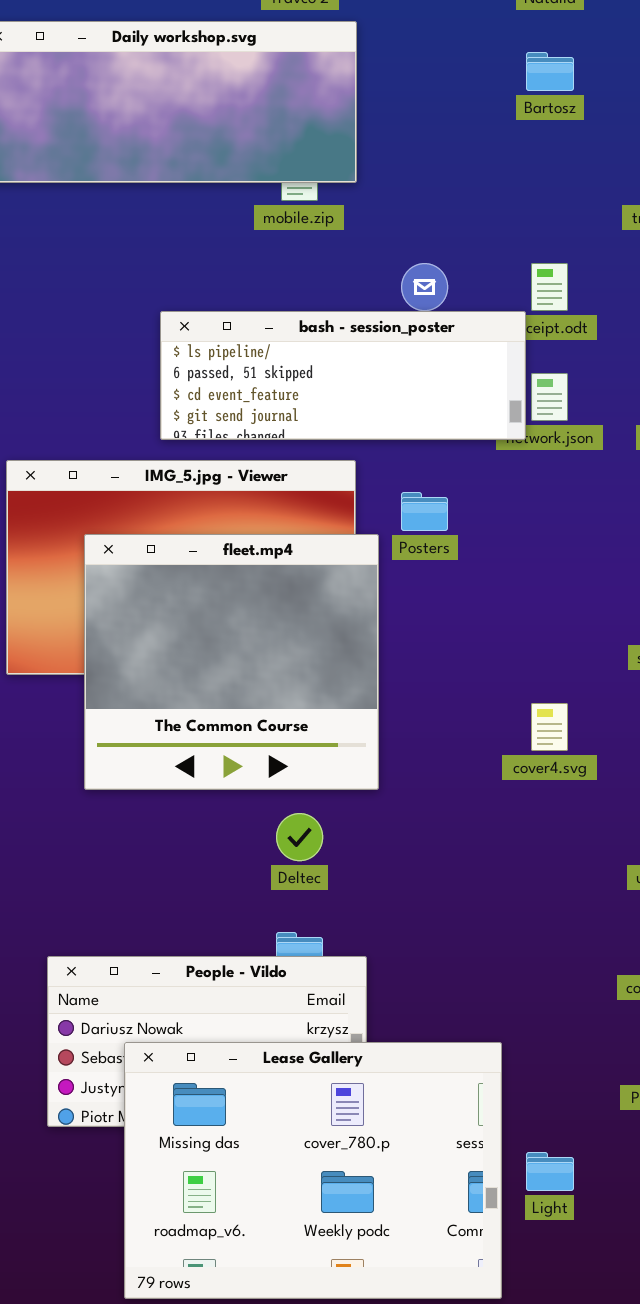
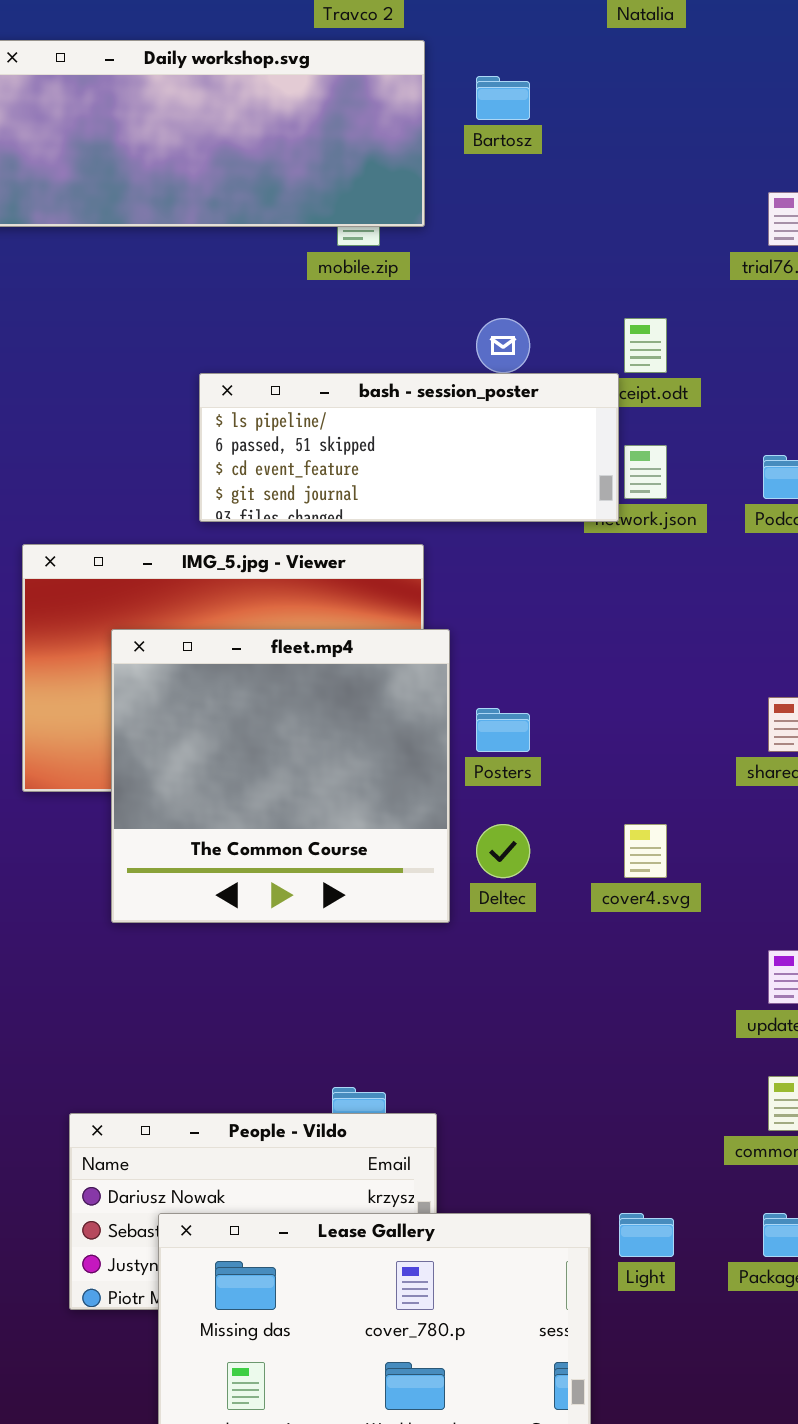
Bartosz: [526,52,574,91] -> [476,76,530,120], moved
Posters: [401,492,448,531] -> [476,708,530,752], moved
Deltec: [276,813,323,861] -> [476,824,530,878], moved
Light: [526,1152,574,1191] -> [619,1213,674,1257], moved

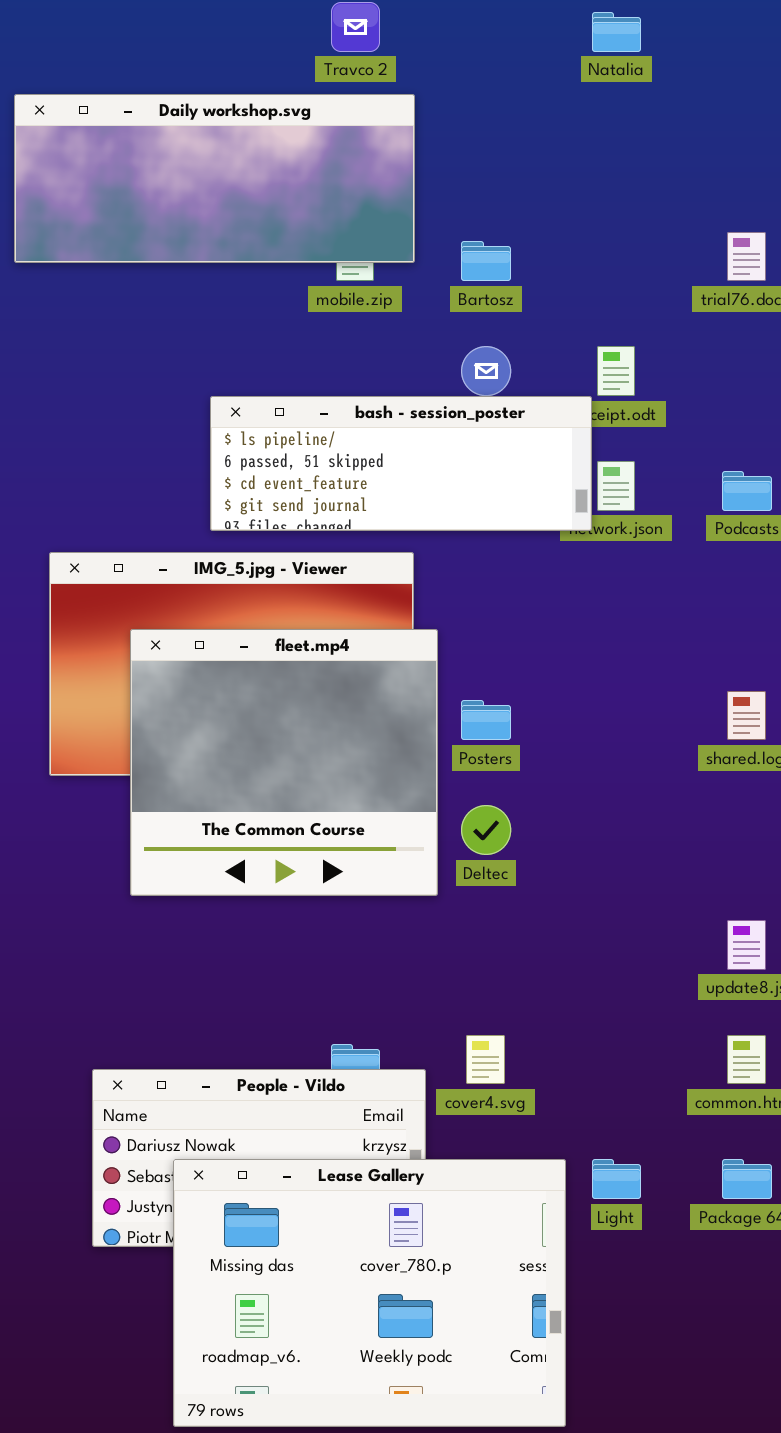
Bartosz: [476,76,530,120] -> [461,241,511,281], moved
cover4.svg: [624,824,667,878] -> [466,1035,505,1084], moved

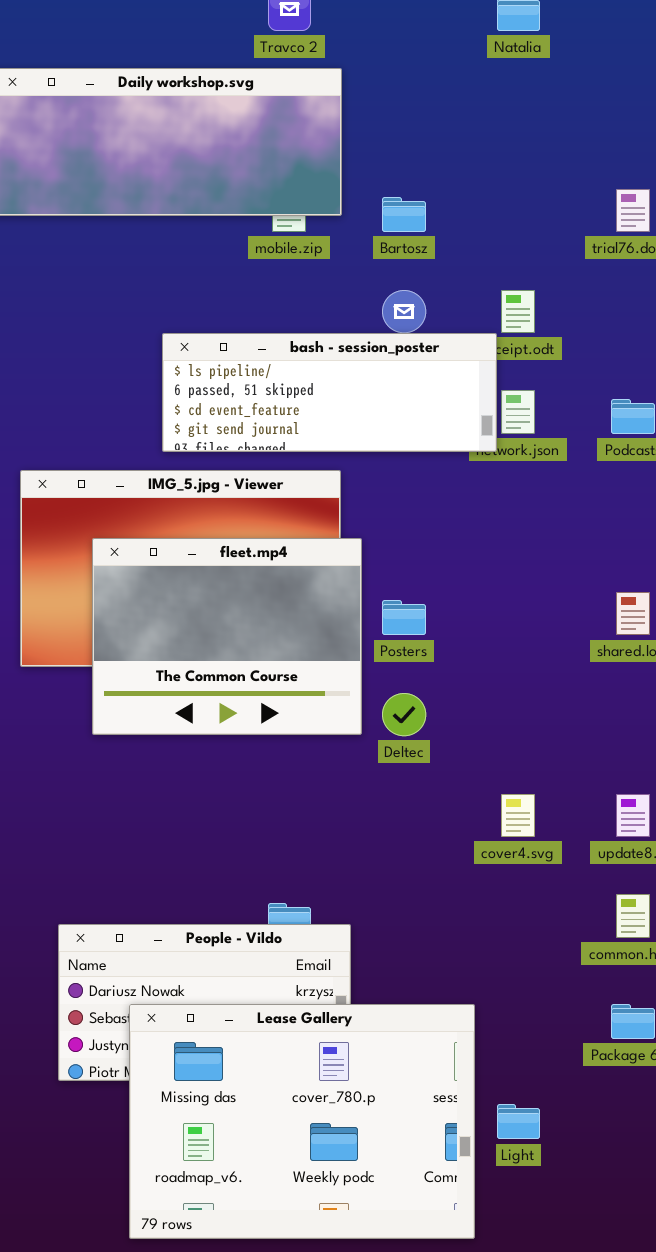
fleet.mp4: [130,629,438,896] -> [92,538,362,735], resized
cover4.svg: [466,1035,505,1084] -> [501,794,535,837], moved
Light: [592,1159,641,1199] -> [497,1104,540,1139], moved

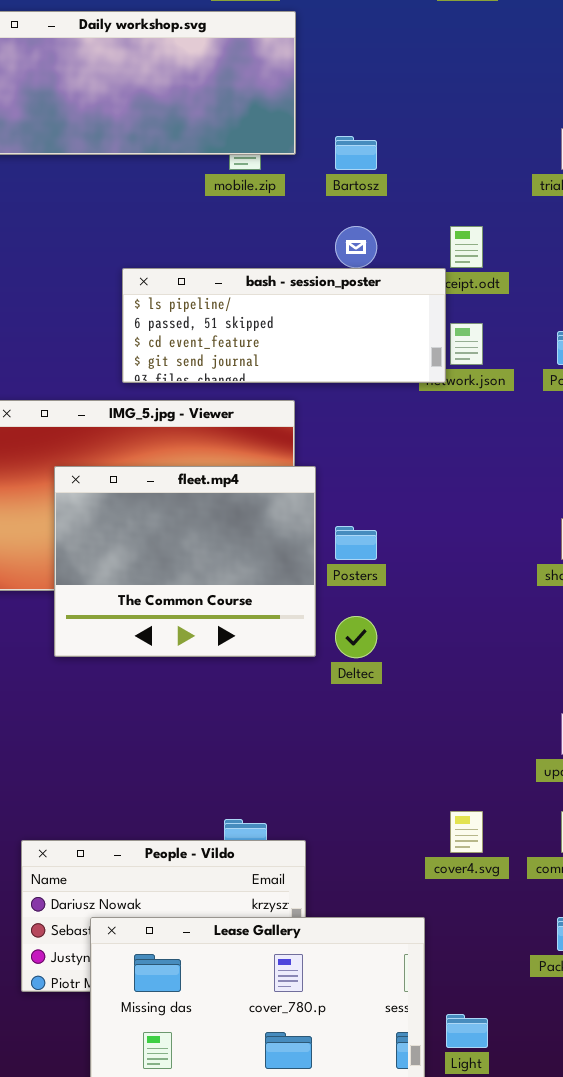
cover4.svg: [501,794,535,837] -> [450,811,483,853], moved

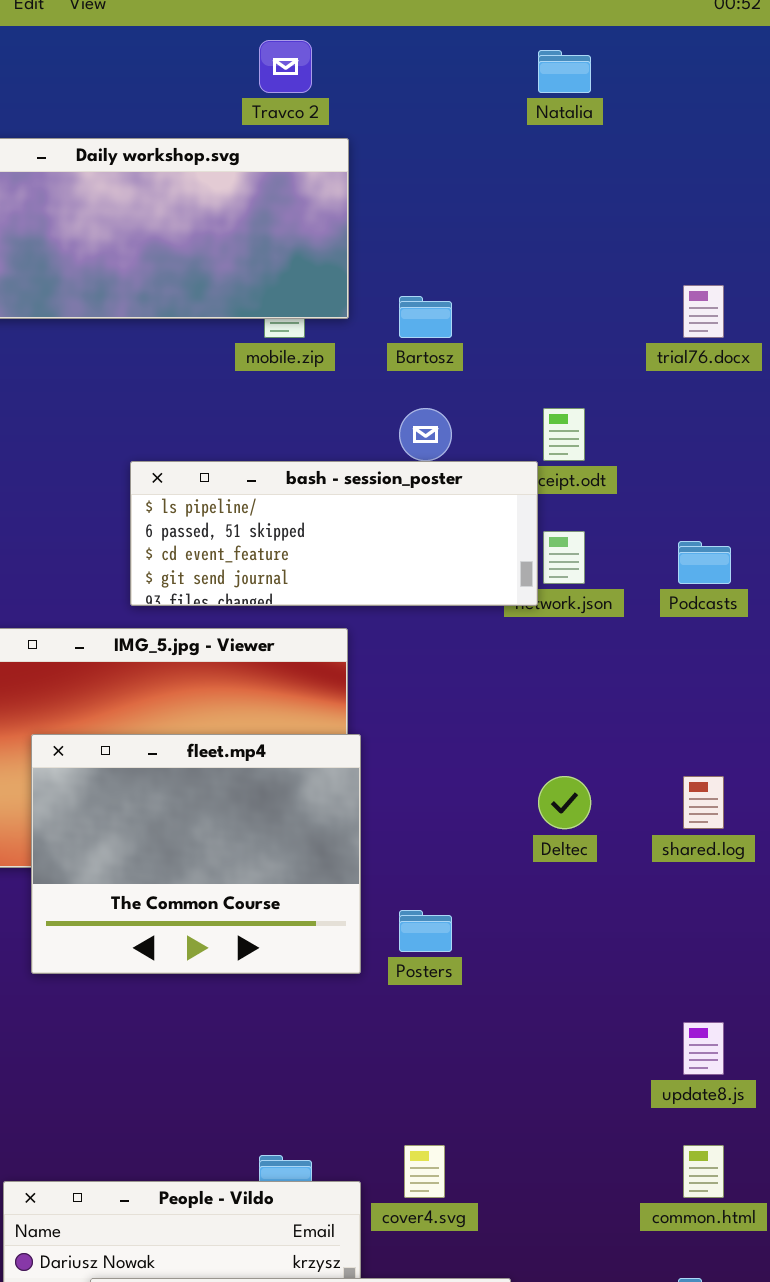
fleet.mp4: [54,466,316,657] -> [31,734,361,974], moved
Posters: [335,526,377,560] -> [399,910,452,952], moved
Deltec: [335,616,377,658] -> [538,776,591,829], moved
cover4.svg: [450,811,483,853] -> [404,1145,445,1198], moved

